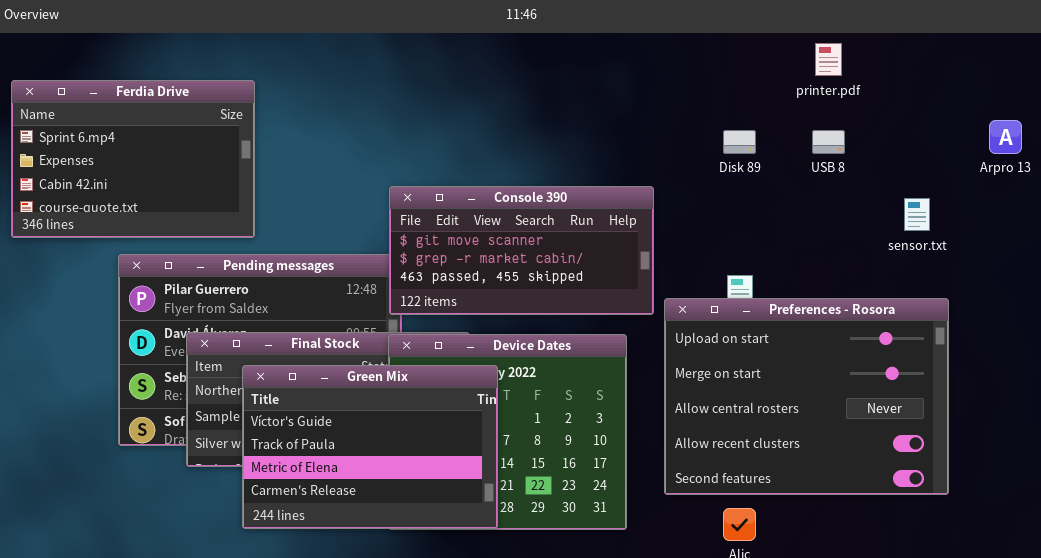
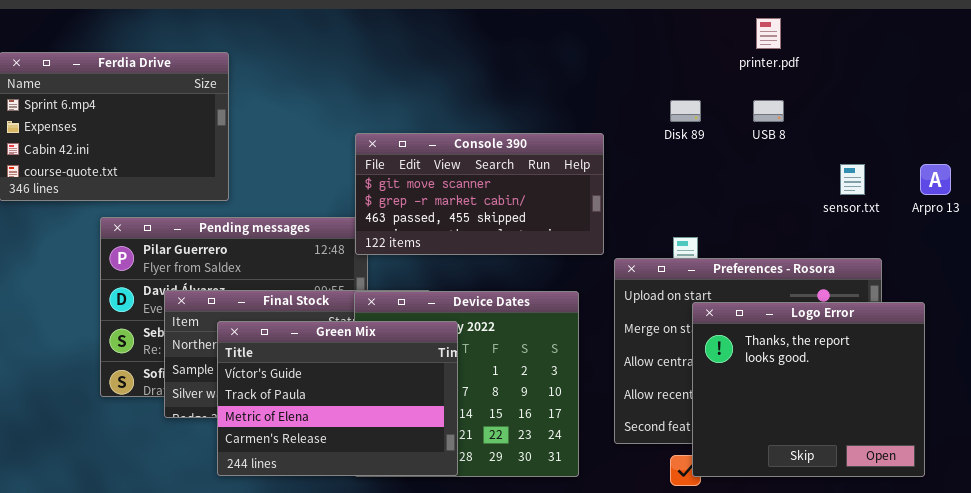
Arpro 13: [989,120,1022,154] -> [920,164,951,195], moved
Console 390: [389,186,654,315] -> [355,133,604,255], moved
Logo Error: none -> [692,302,925,477], opened

